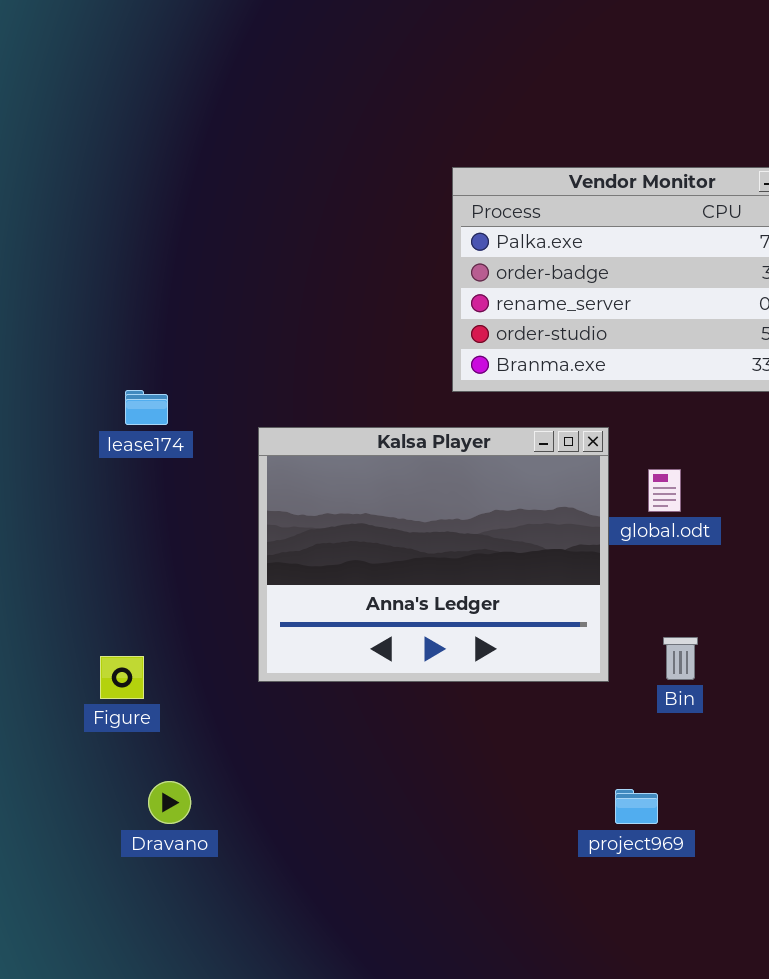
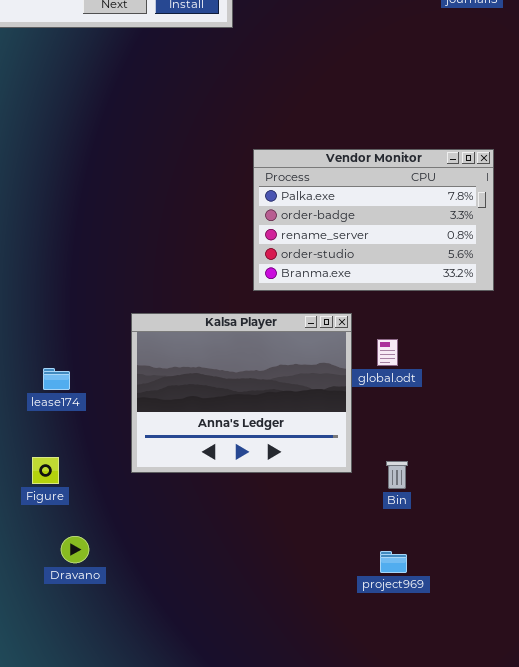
lease174: [125,390,168,425] -> [43,368,70,390], moved
Bin: [663,637,698,680] -> [386,461,408,489], moved
project969: [615,789,658,824] -> [380,551,407,573], moved

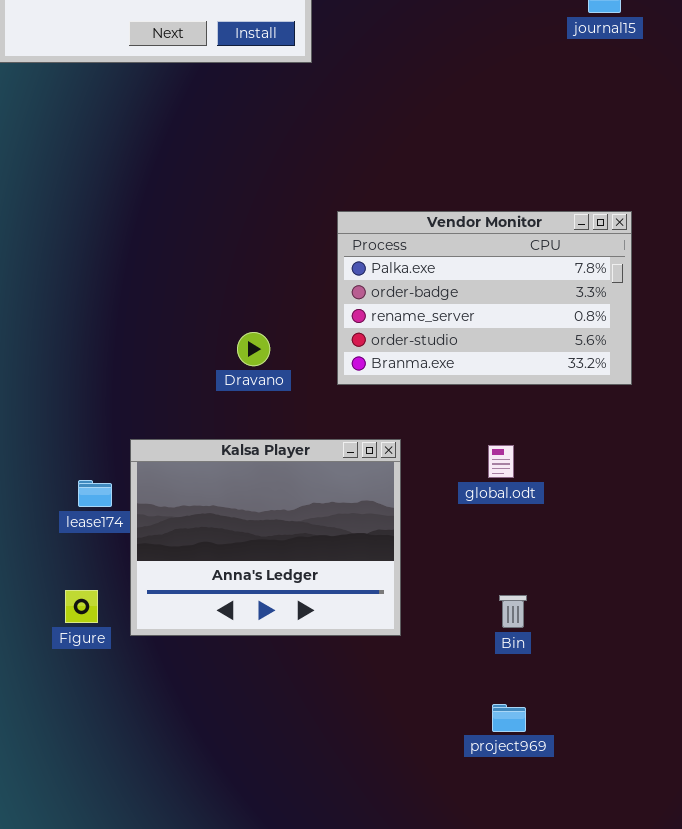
Kalsa Player: [131,313,352,473] -> [130,439,401,636], moved
Dravano: [61,536,89,563] -> [237,332,270,366], moved

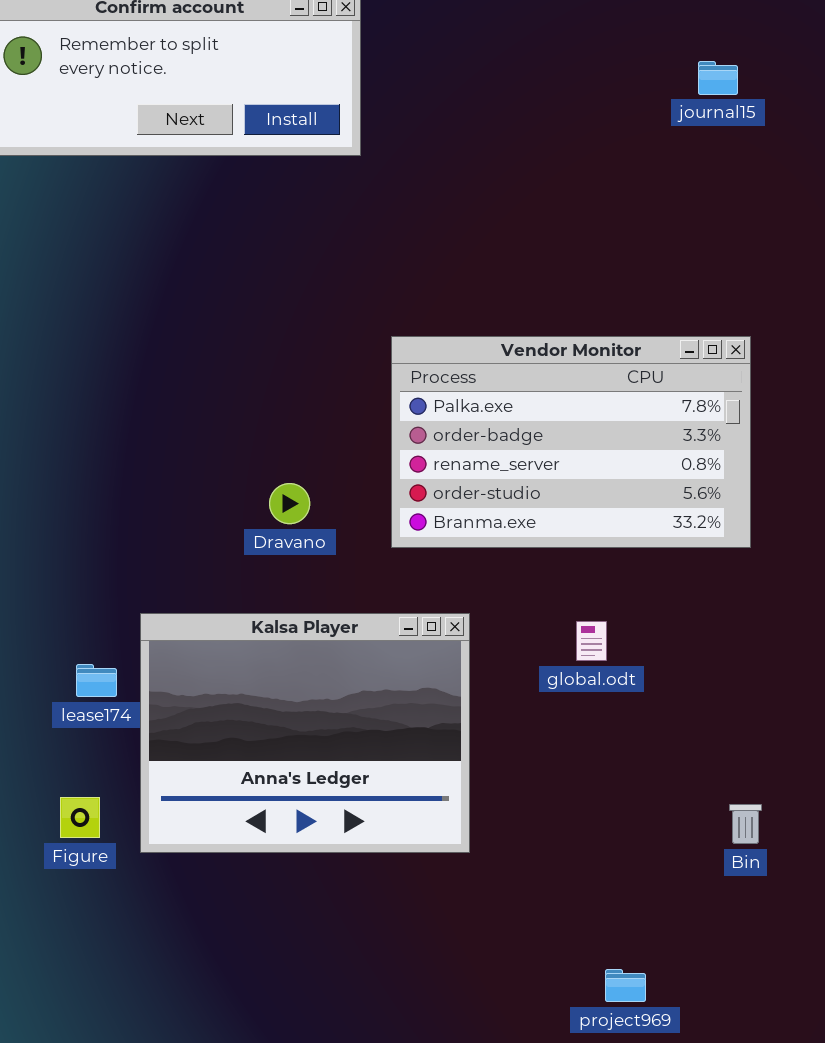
Bin: [499,595,527,628] -> [729,804,762,844], moved
project969: [492,704,526,732] -> [605,969,646,1002], moved

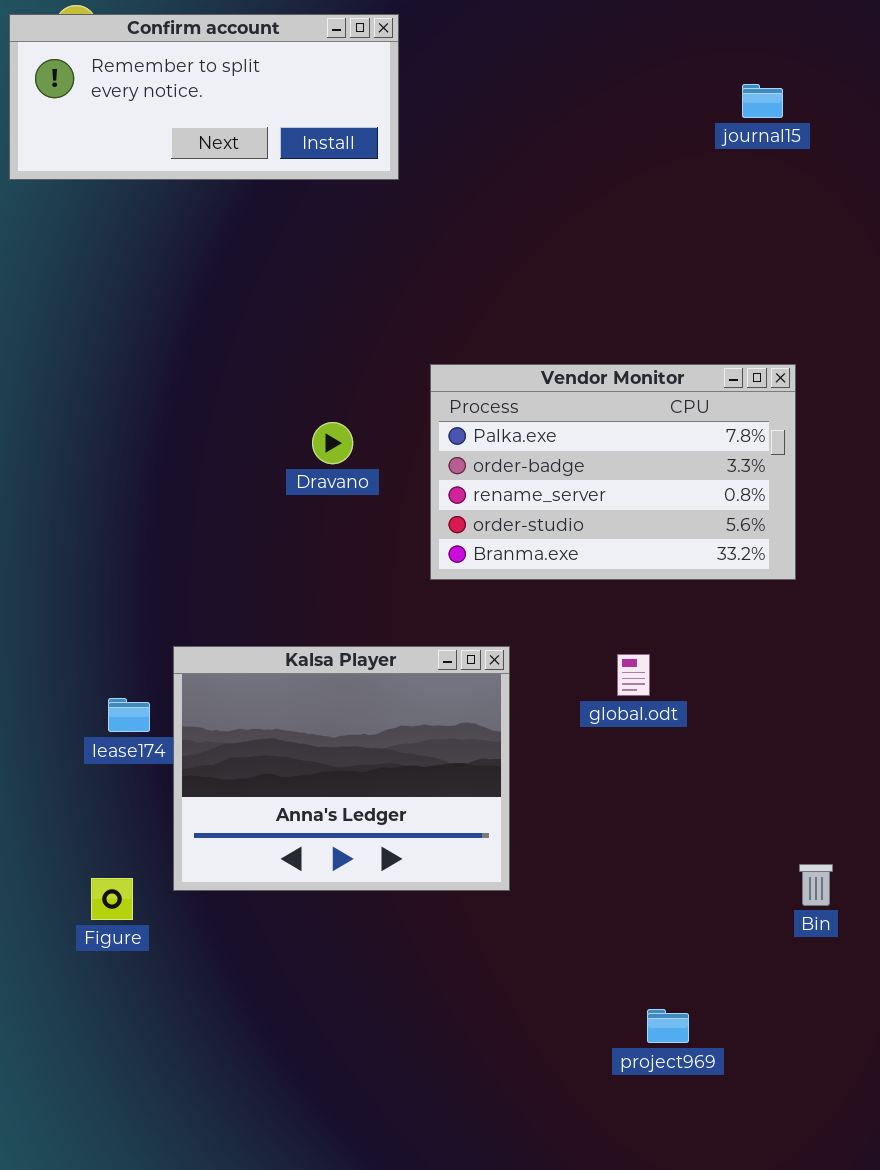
Dravano: [269,483,310,524] -> [312,422,353,464], moved
Figure: [60,797,100,838] -> [91,878,133,920], moved
Bin: [729,804,762,844] -> [799,864,833,906], moved

